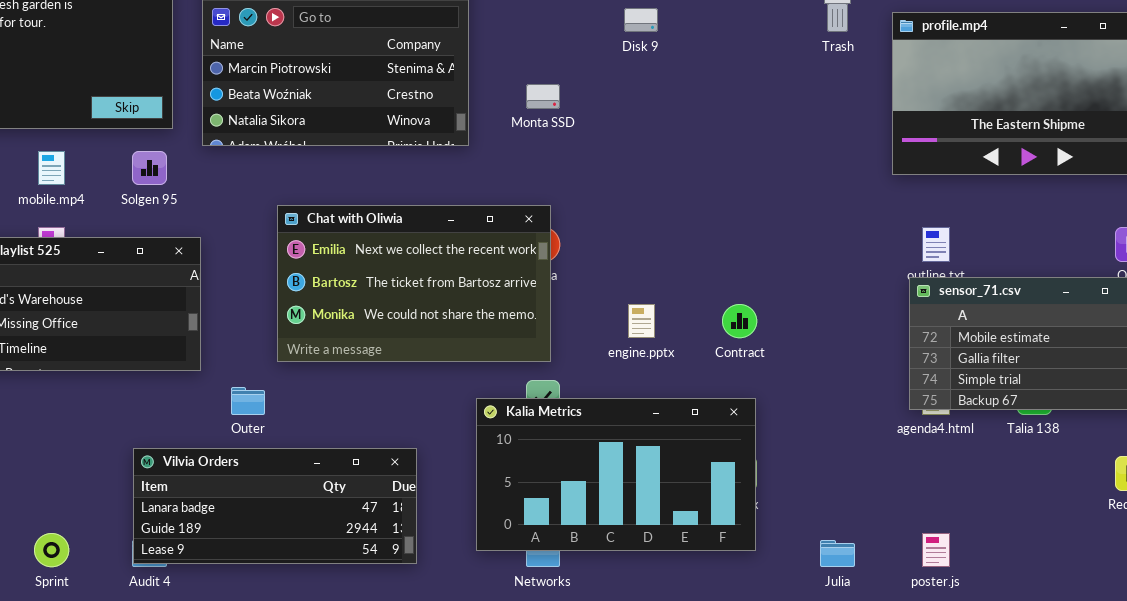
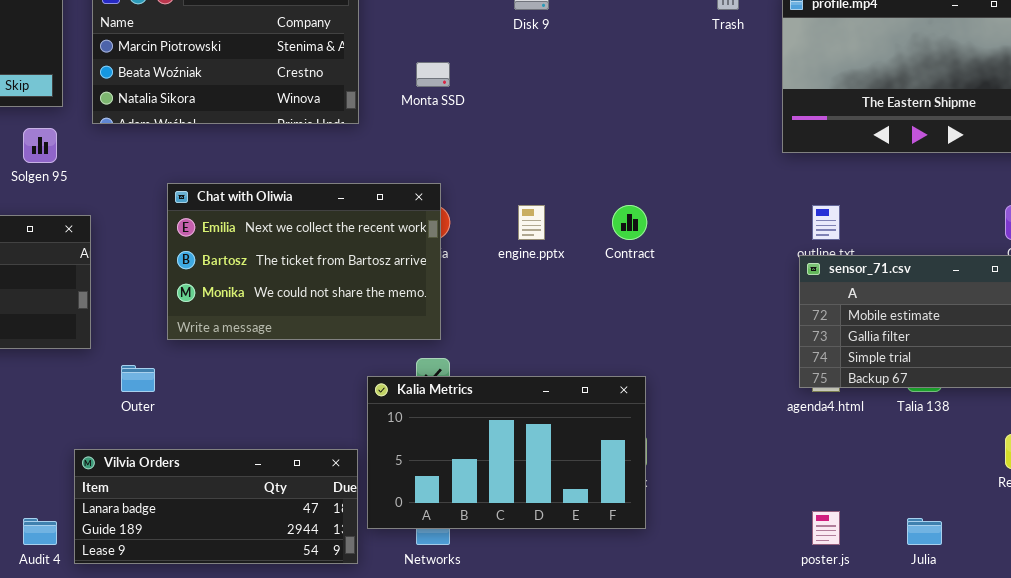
engine.pptx: [628,304,655,338] -> [518,205,545,240], moved
Contract: [722,304,757,338] -> [612,205,647,240], moved
Vilvia Orders: [133,448,417,564] -> [74,449,358,564], moved
Julia: [820,540,855,567] -> [907,518,942,545], moved

